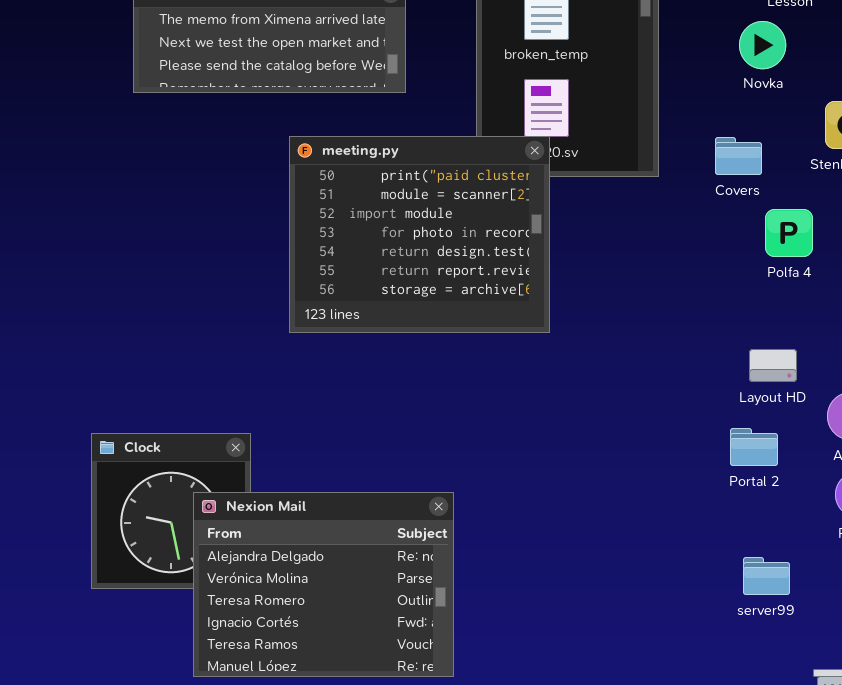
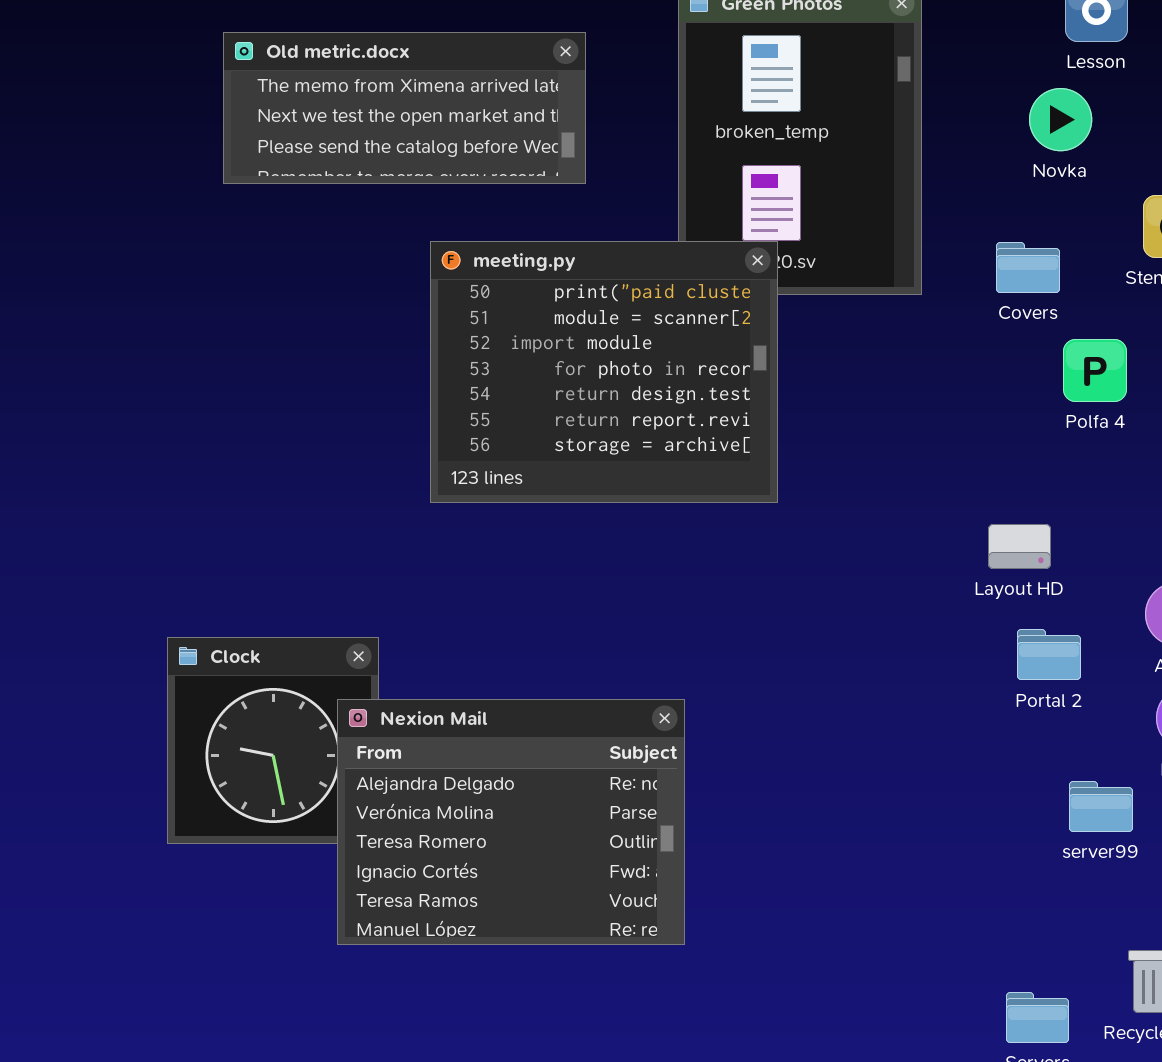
Layout HD: [749,349,797,382] -> [988,524,1051,569], moved
Nexion Mail: [193,492,454,677] -> [337,699,685,945], moved
server99: [743,557,790,595] -> [1069,781,1133,832], moved

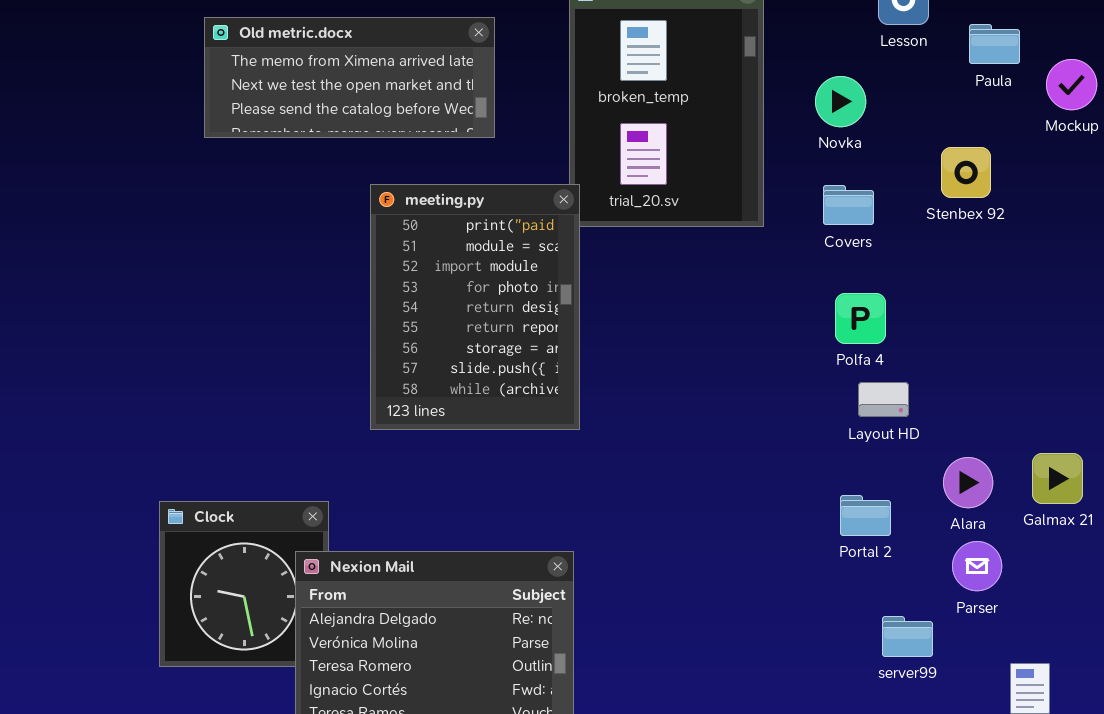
Novka: [1029,88,1092,151] -> [815,76,866,127], moved
meeting.py: [430,241,778,503] -> [370,184,580,430], resized
Polfa 4: [1063,339,1127,402] -> [835,293,886,344], moved
Layout HD: [988,524,1051,569] -> [858,382,909,417], moved

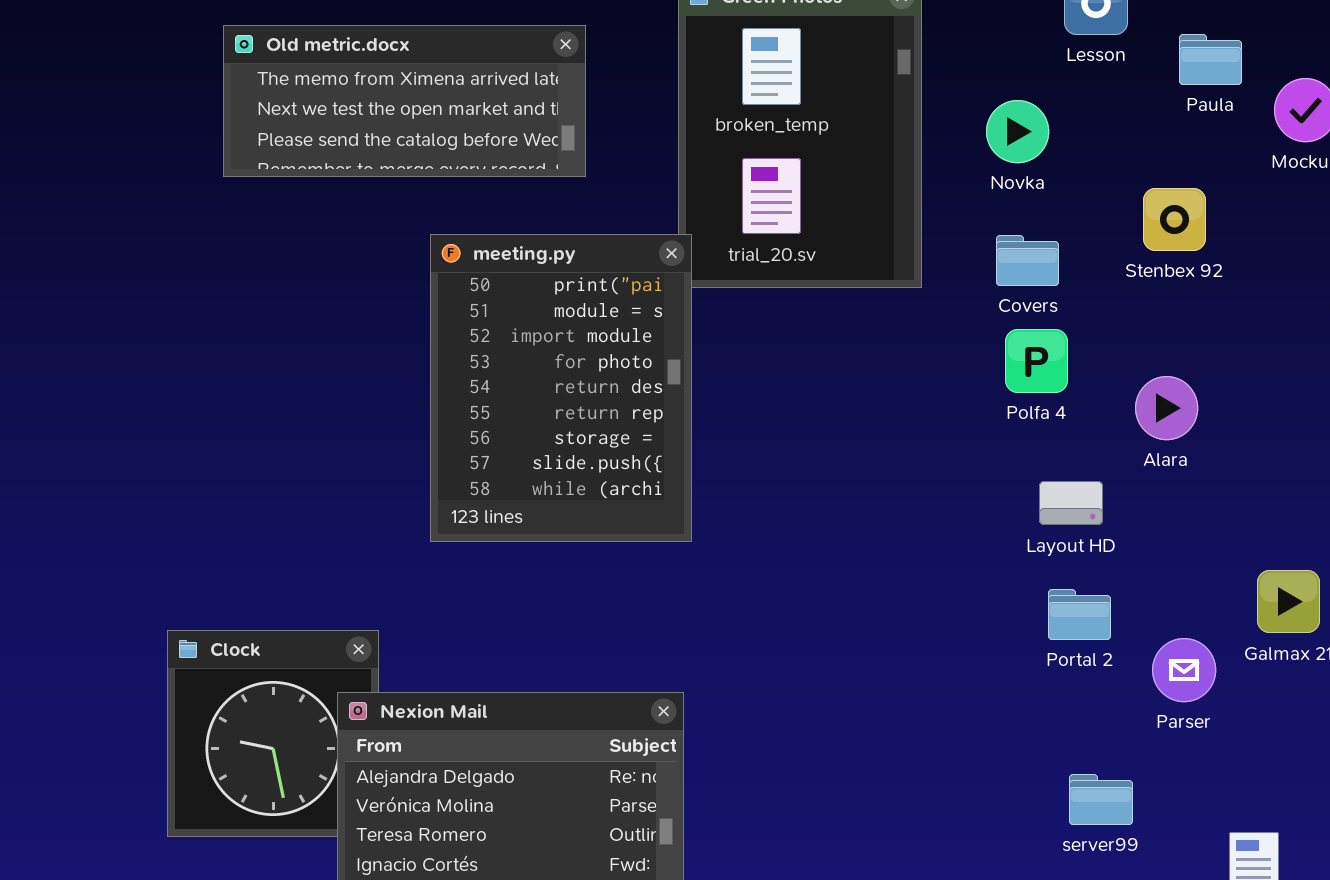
Polfa 4: [835,293,886,344] -> [1005,329,1068,393], moved
Alara: [943,457,993,508] -> [1135,376,1198,440], moved
Portal 2: [840,495,891,536] -> [1048,589,1111,640], moved
Parser: [952,541,1002,591] -> [1152,638,1216,702], moved

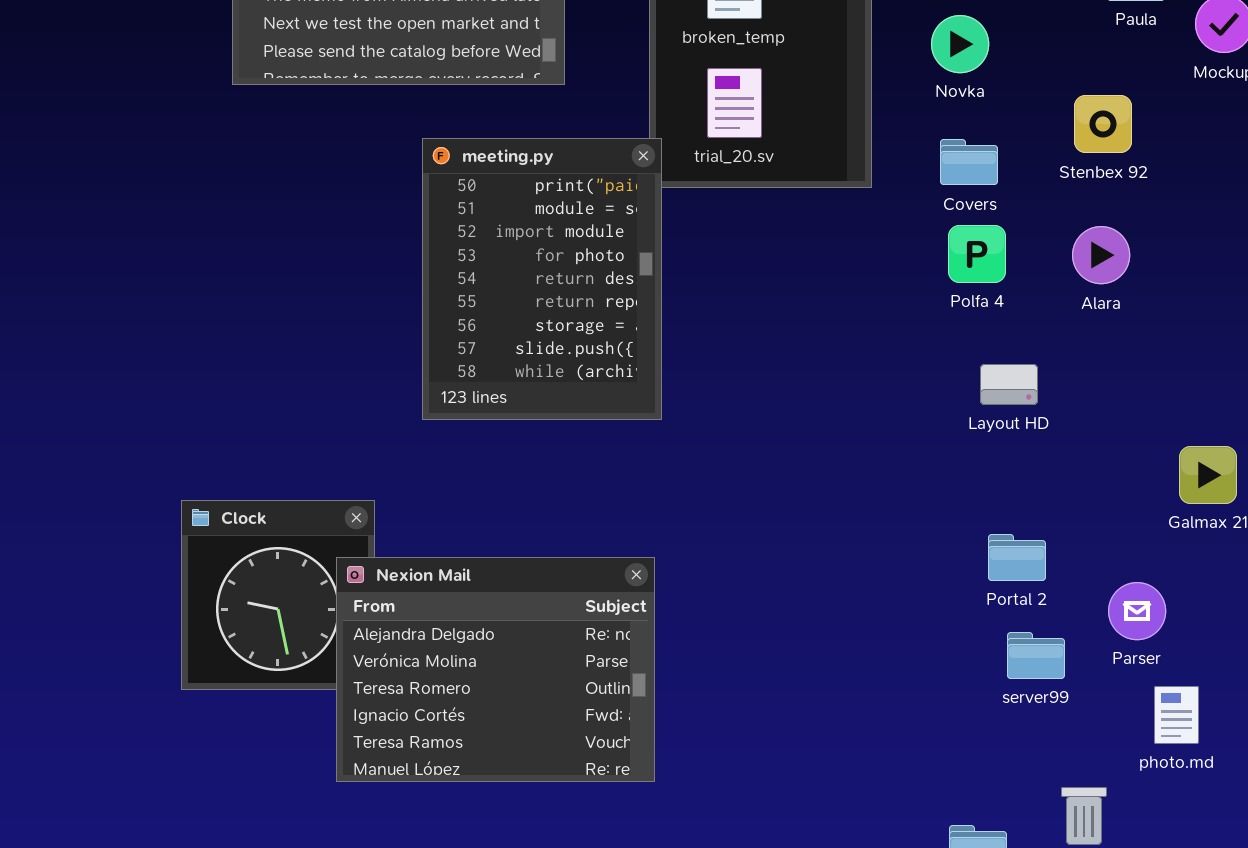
Alara: [1135,376,1198,440] -> [1072,226,1130,284], moved
Portal 2: [1048,589,1111,640] -> [988,534,1046,581], moved
Parser: [1152,638,1216,702] -> [1108,582,1166,640], moved

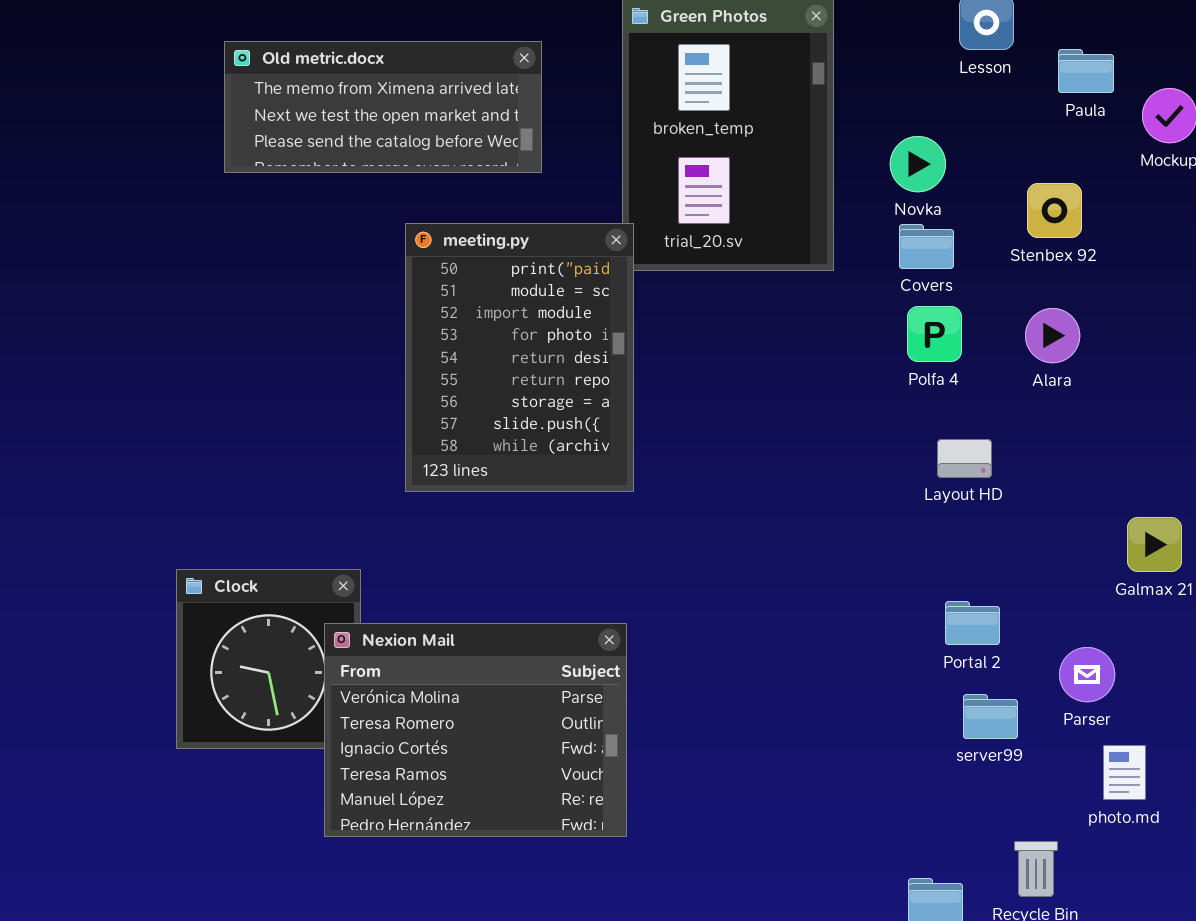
Novka: [931,15,989,73] -> [890,136,946,192], moved
Nexion Mail: [336,557,655,782] -> [324,623,627,837], scrolled down 1 row

